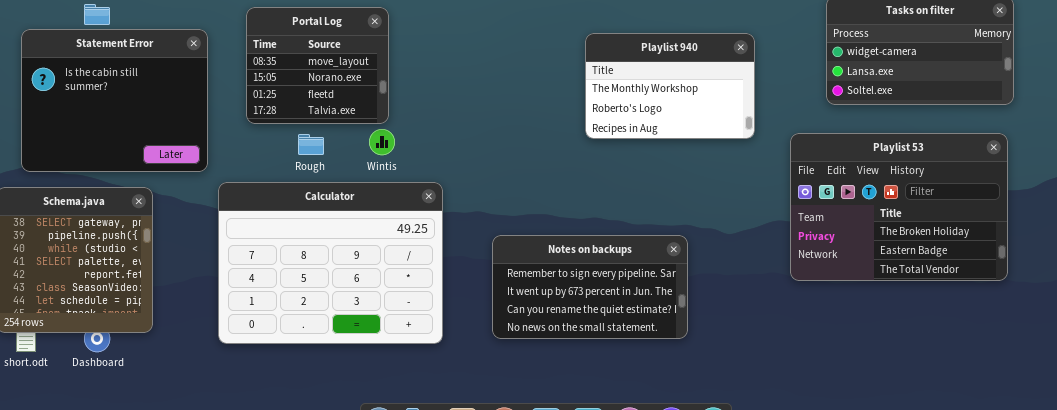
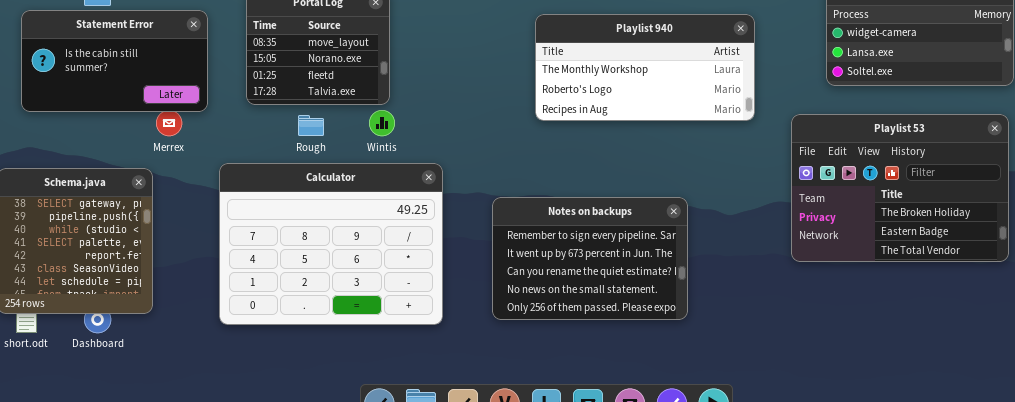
Statement Error: [21,29,208,172] -> [21,10,208,112], resized
Playlist 940: [585,33,755,139] -> [535,14,755,121], resized
Notes on backups: [492,235,688,339] -> [492,197,688,320], resized

